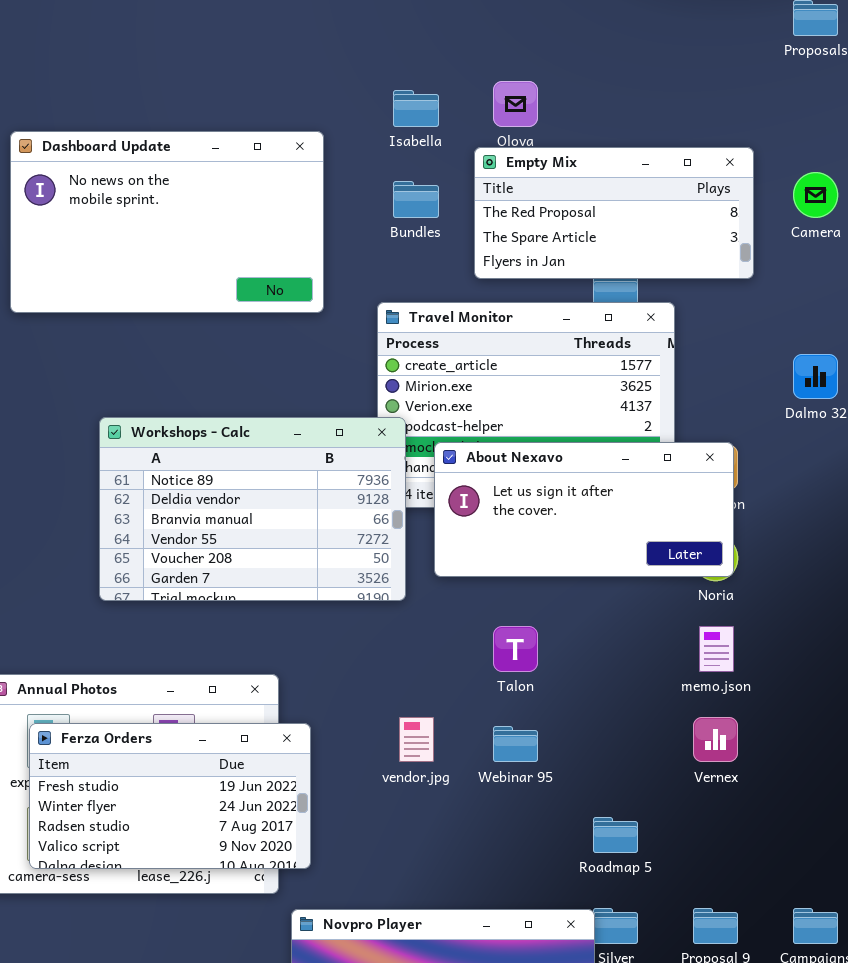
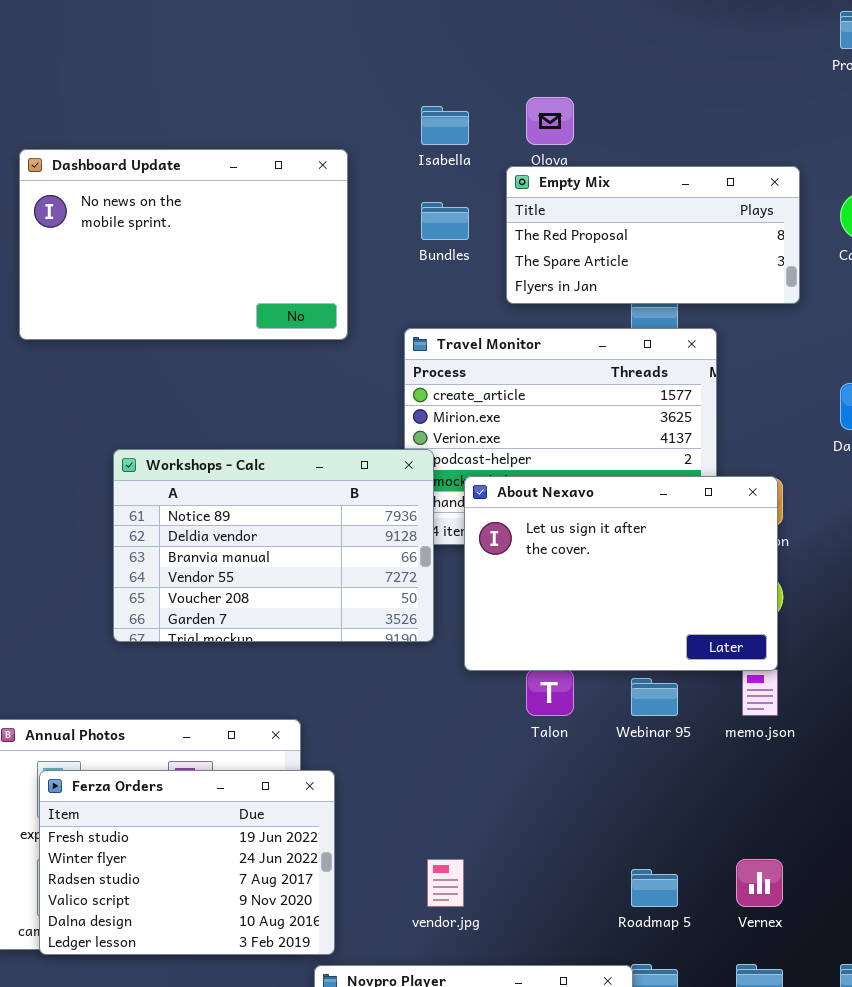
About Nexavo: [434,442,734,577] -> [464,476,778,671], resized
vendor.jpg: [399,717,434,762] -> [427,859,464,907], moved
Vernex: [693,717,738,762] -> [736,859,783,907], moved
Ferza Orders: [29,723,311,869] -> [39,770,335,955], resized
Webinar 95: [493,726,538,762] -> [631,678,678,716], moved

